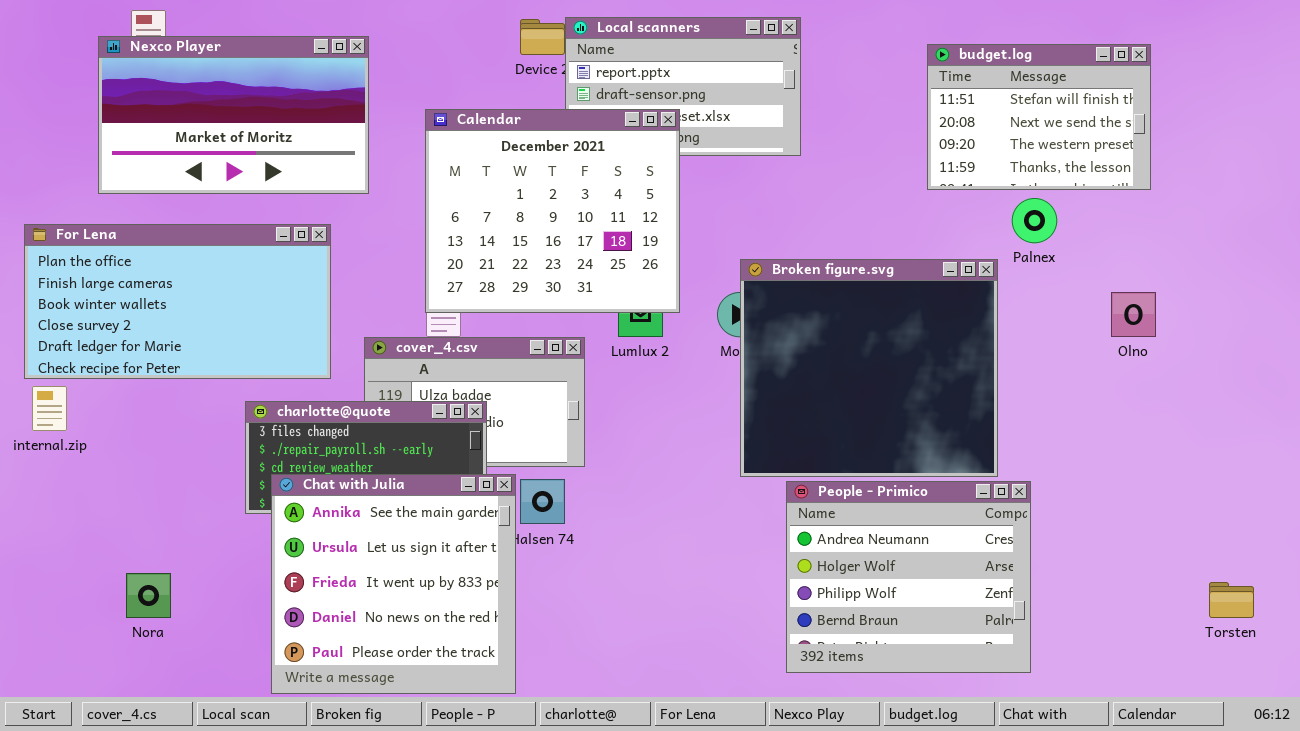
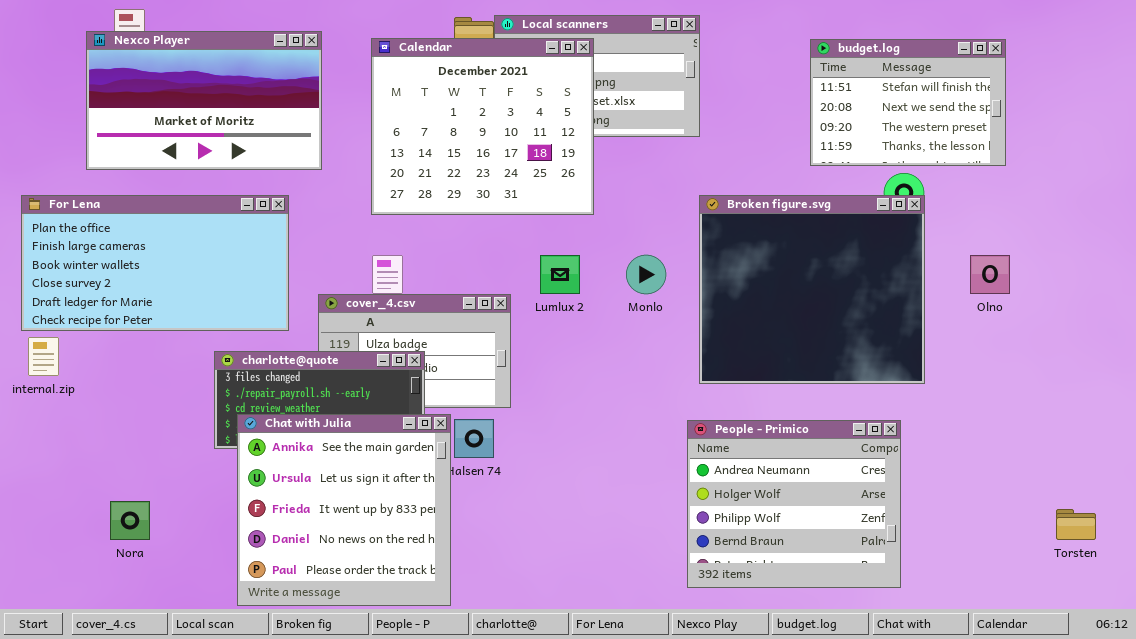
Calendar: [425,109,680,313] -> [371,38,594,215], moved
Broken figure.svg: [740,259,998,477] -> [699,195,925,384], moved

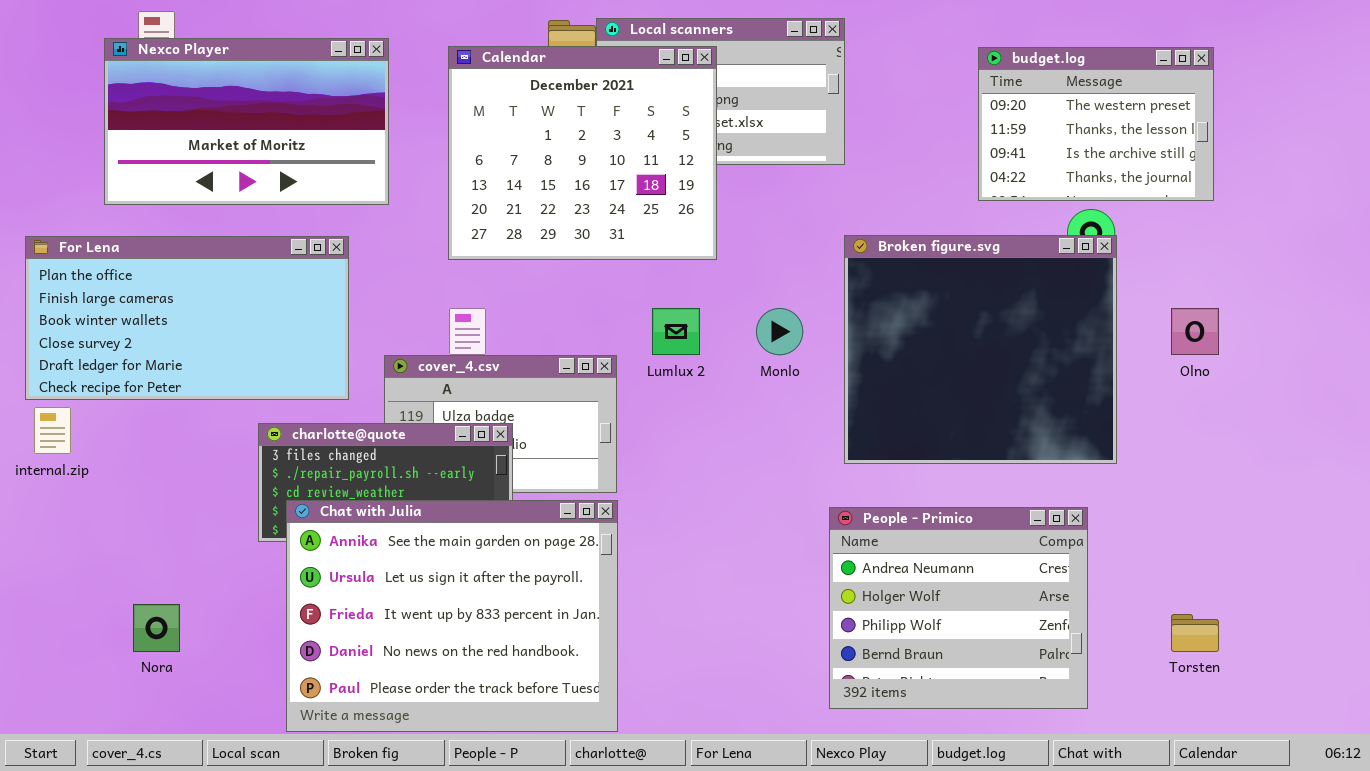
budget.log: [810,39,1006,166] -> [978,47,1214,201], scrolled down 2 rows
Chat with Julia: [237,414,451,606] -> [286,500,618,732], resized
Torsten: [1056,509,1096,540] -> [1171,614,1219,652], moved

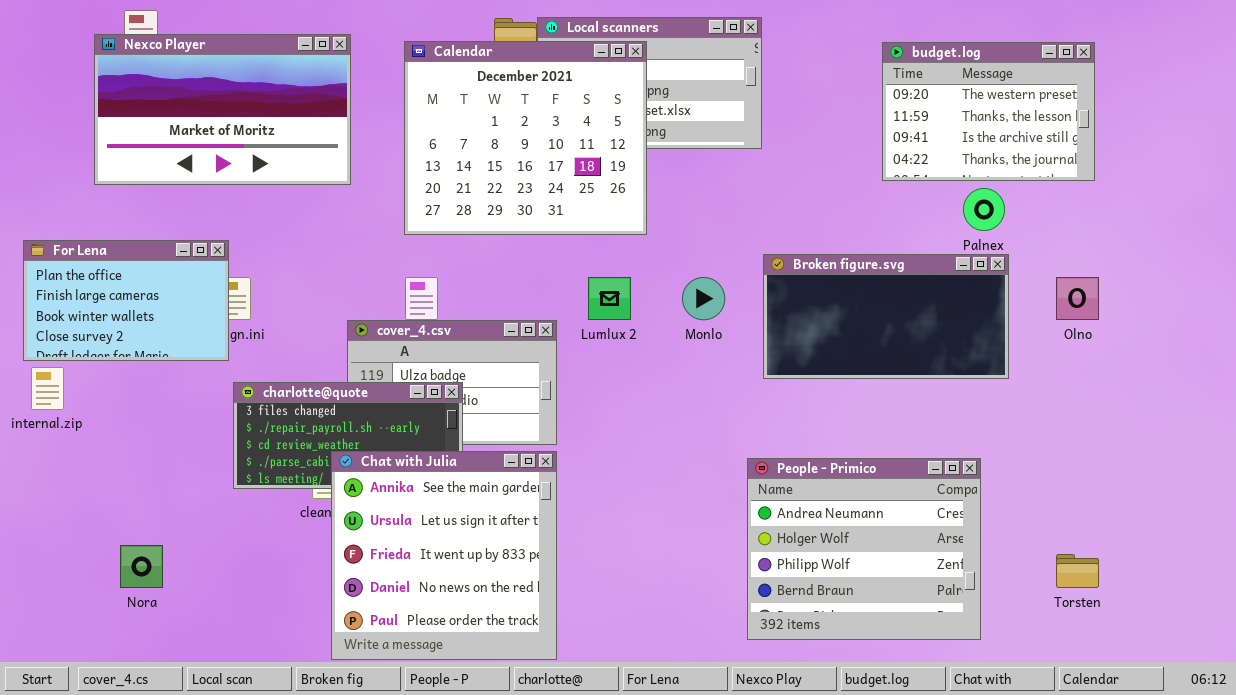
Broken figure.svg: [844,235,1117,464] -> [763,254,1009,379], moved, resized
For Lena: [25,236,349,400] -> [23,240,229,361], resized
Chat with Julia: [286,500,618,732] -> [331,451,557,660], resized

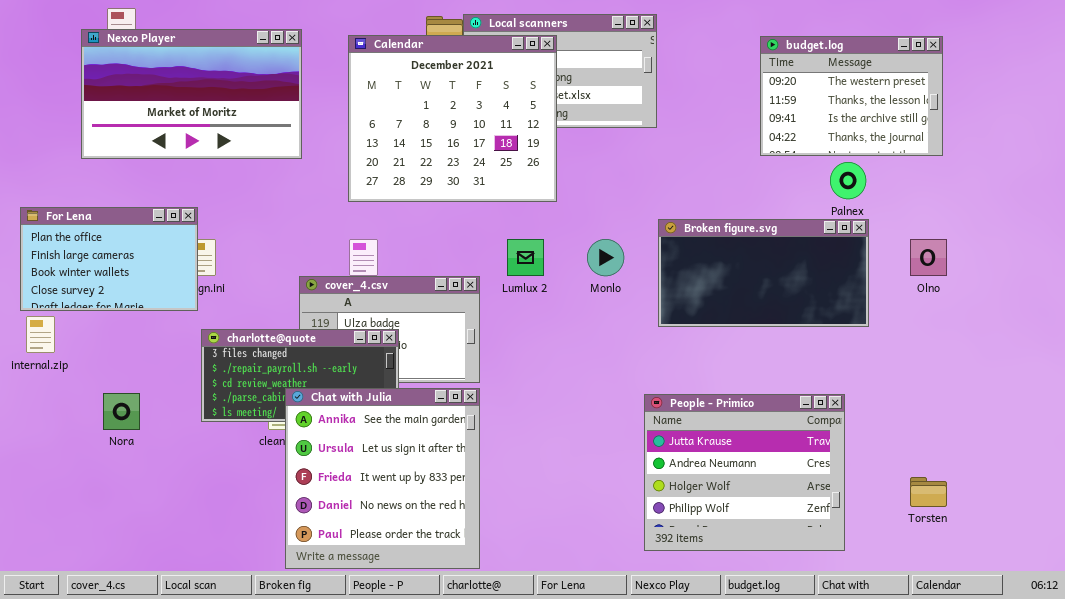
People - Primico: [747,458,981,640] -> [644,394,845,551], scrolled up 1 row
Nora: [120,545,163,588] -> [103,393,140,430], moved

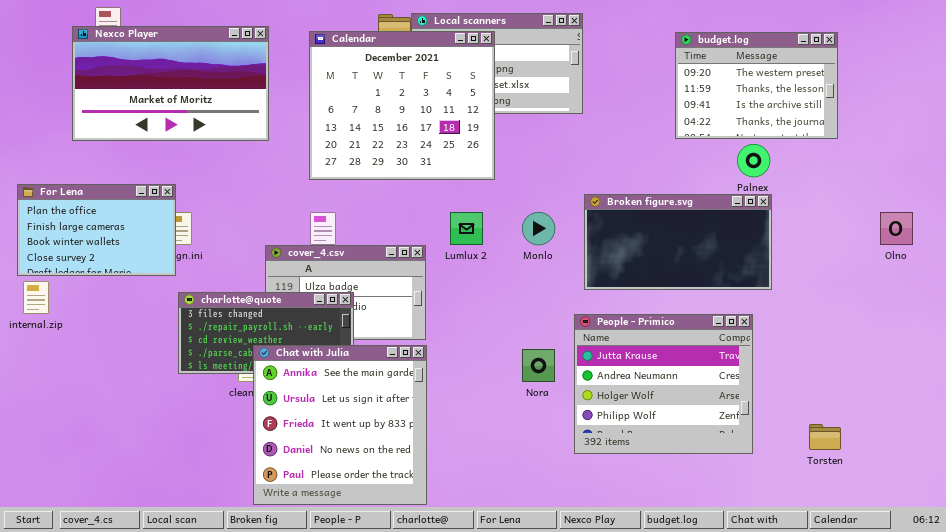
Olno: [910,239,947,276] -> [880,212,913,245], moved
Nora: [103,393,140,430] -> [522,349,555,382], moved
People - Primico: [644,394,845,551] -> [574,314,753,454], moved

